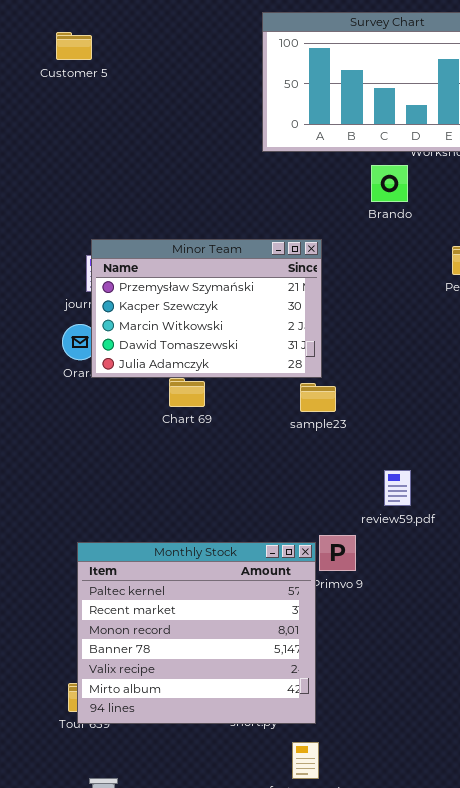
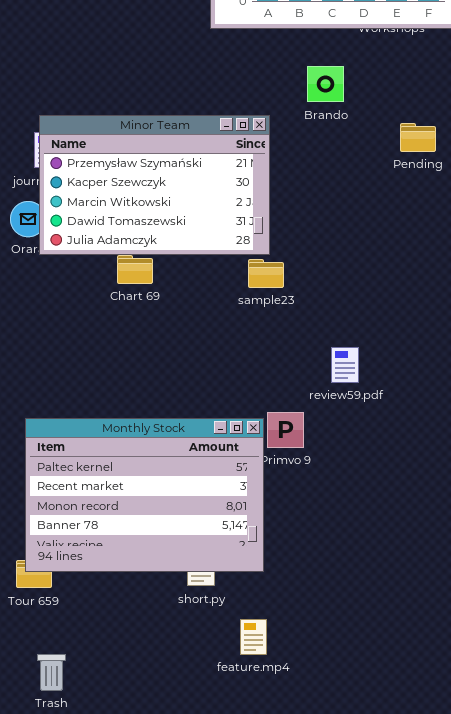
Brando: [371,165,408,202] -> [307,66,344,102], moved
Monthly Stock: [77,542,316,724] -> [25,418,264,572], resized

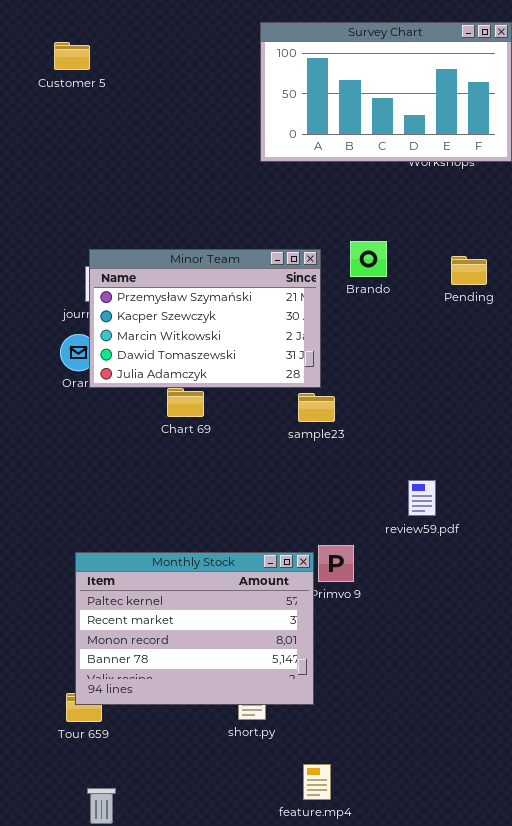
Brando: [307,66,344,102] -> [350,241,387,277], moved
review59.pdf: [331,347,359,383] -> [408,480,436,516], moved
feature.mp4: [240,619,267,655] -> [303,764,331,800], moved

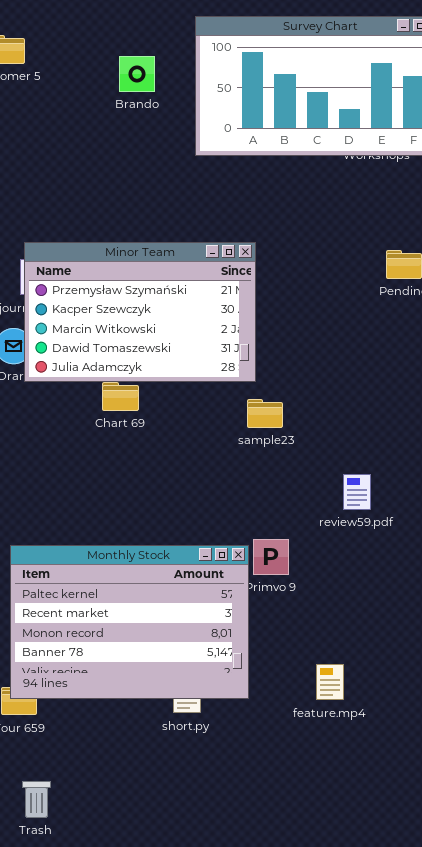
Brando: [350,241,387,277] -> [119,56,155,92], moved
sample23: [298,393,335,422] -> [247,399,283,428], moved
feature.mp4: [303,764,331,800] -> [316,664,344,700], moved

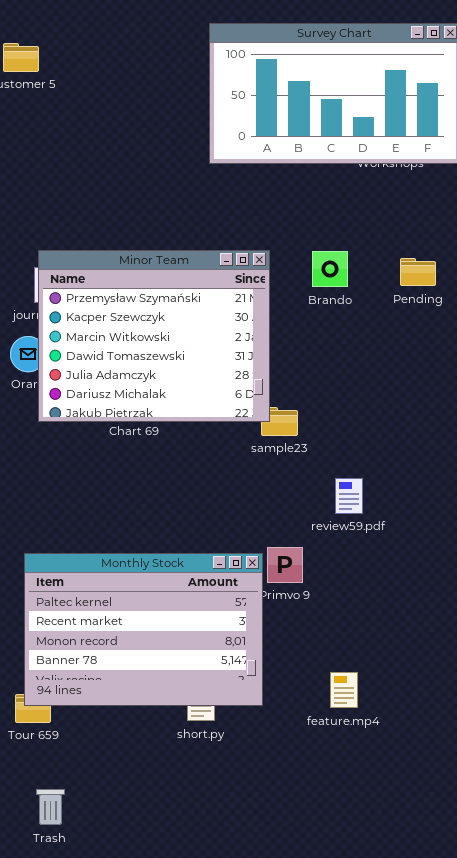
Brando: [119,56,155,92] -> [312,251,348,287], moved
Minor Team: [24,242,256,382] -> [38,250,270,422], resized
review59.pdf: [343,474,371,510] -> [335,478,363,514], moved

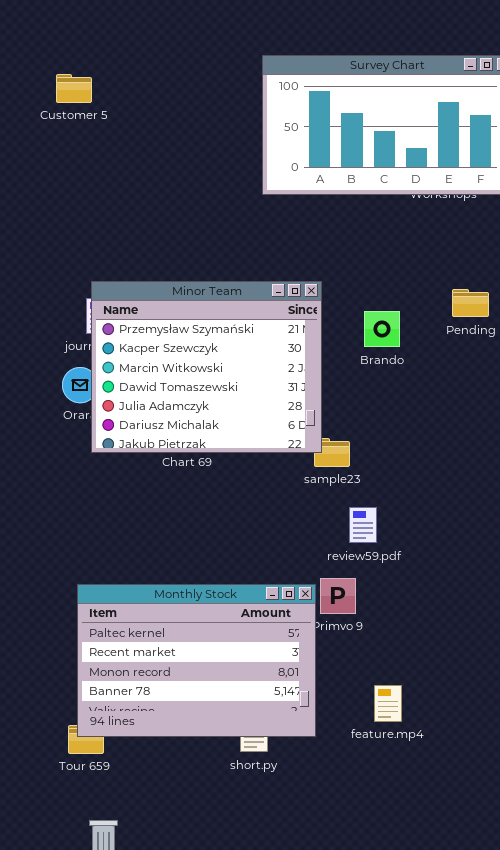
Brando: [312,251,348,287] -> [364,311,400,347], moved
review59.pdf: [335,478,363,514] -> [349,507,377,543], moved
feature.mp4: [330,672,358,708] -> [374,685,402,722], moved

